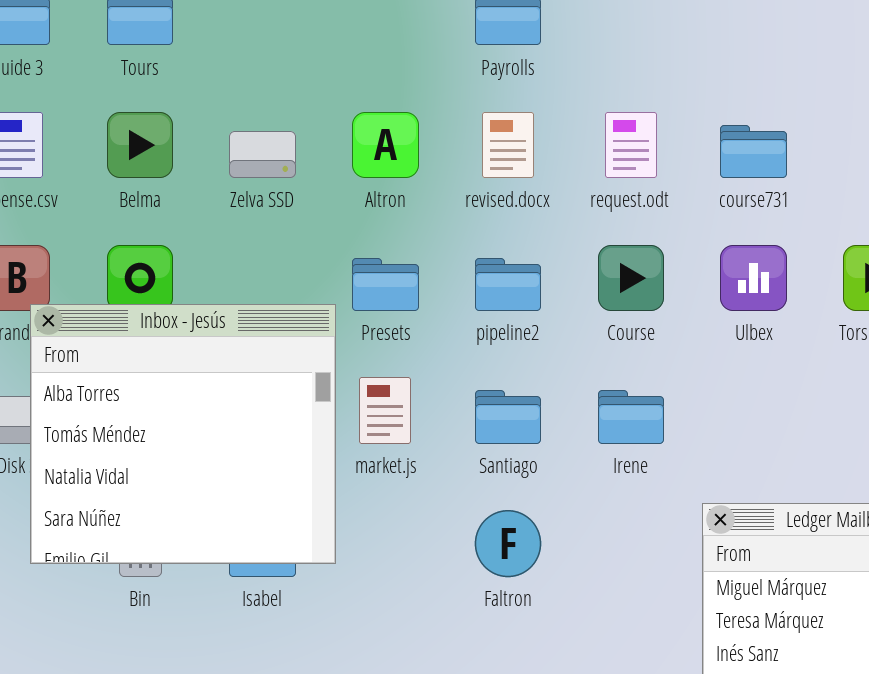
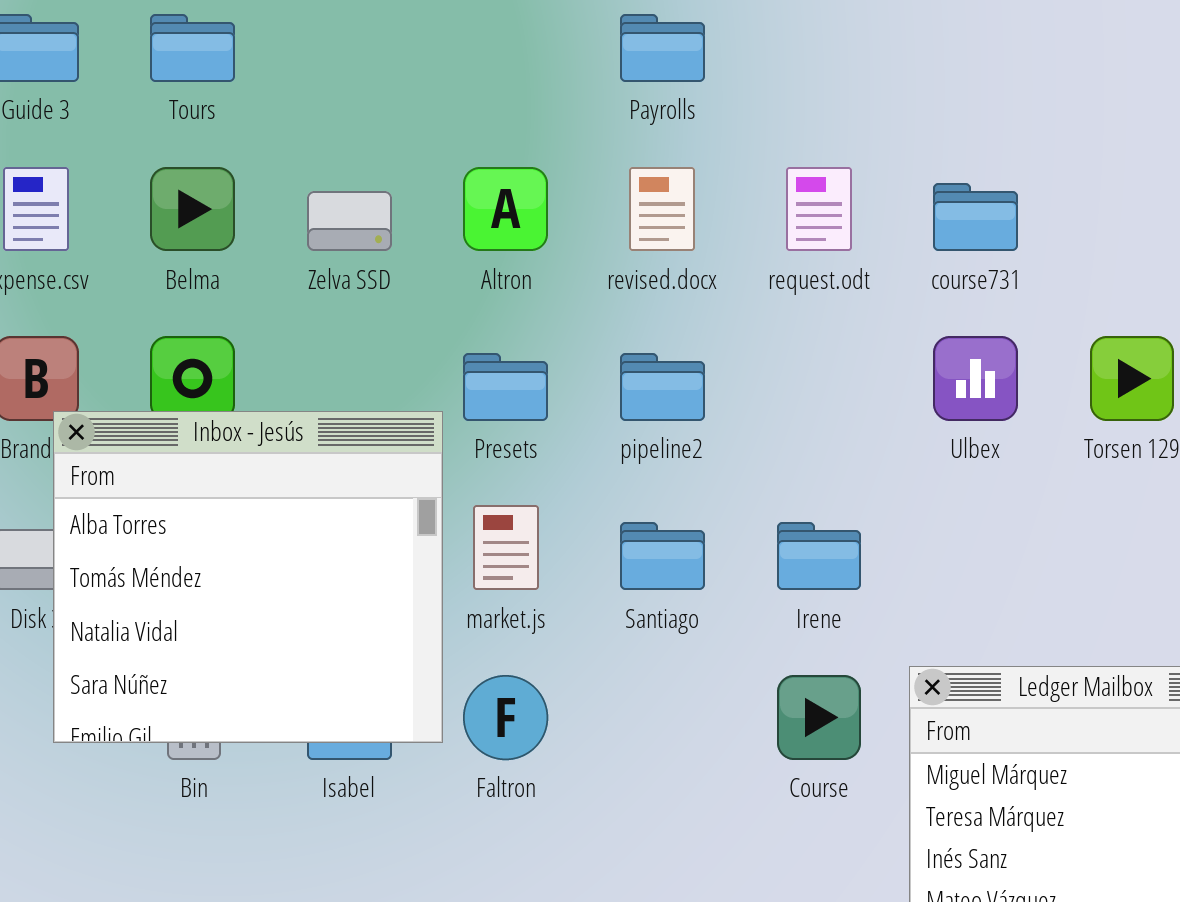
Course: [598,245,664,311] -> [777,675,861,760], moved
Faltron: [475,510,541,577] -> [463,675,548,760], moved

